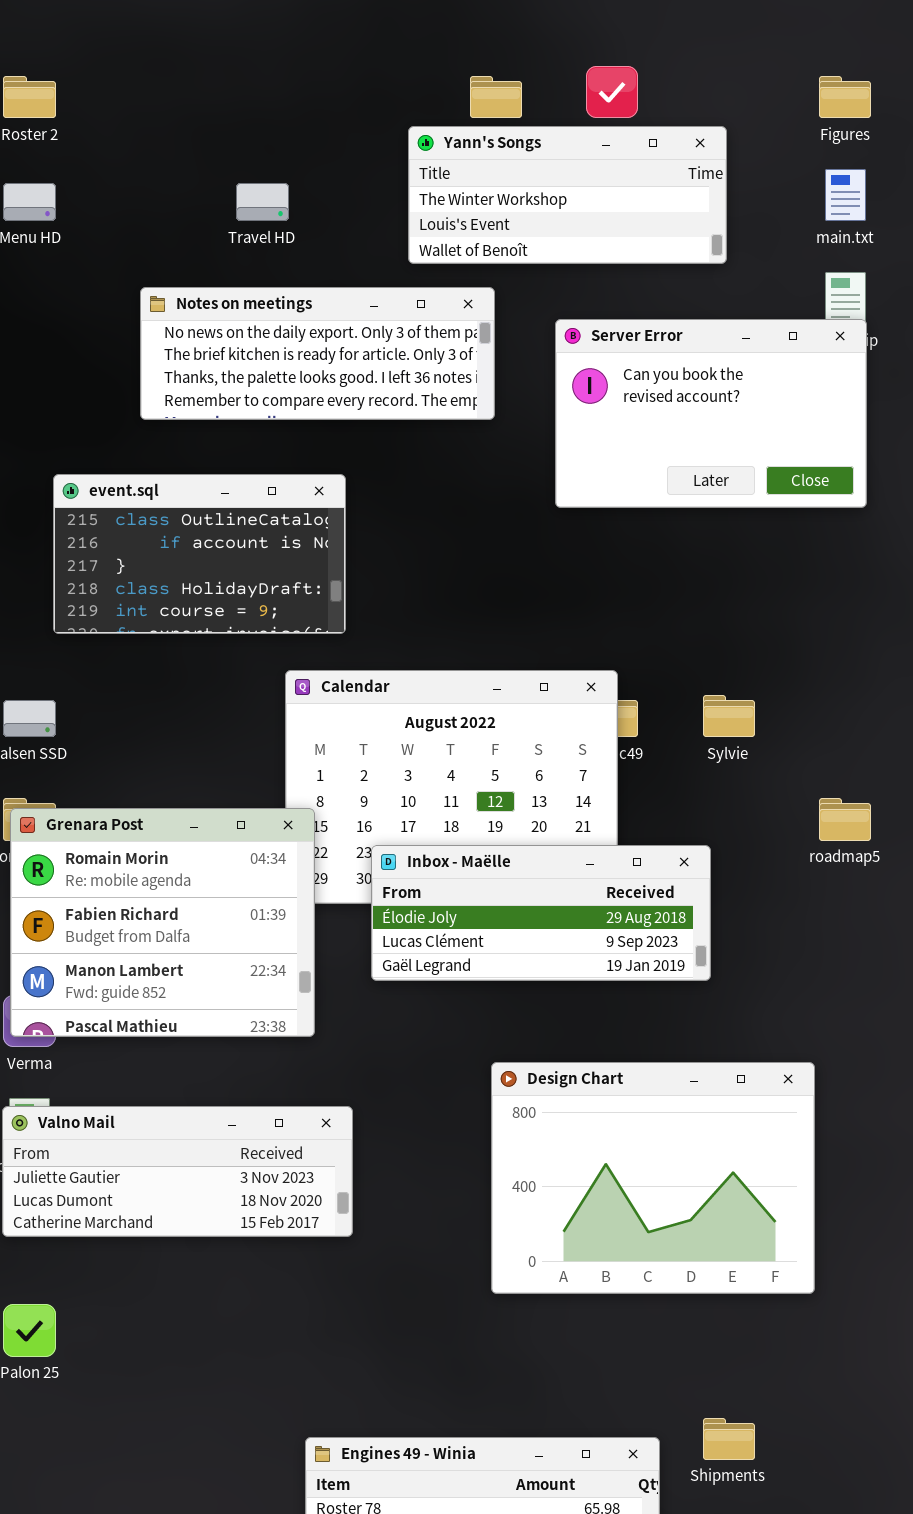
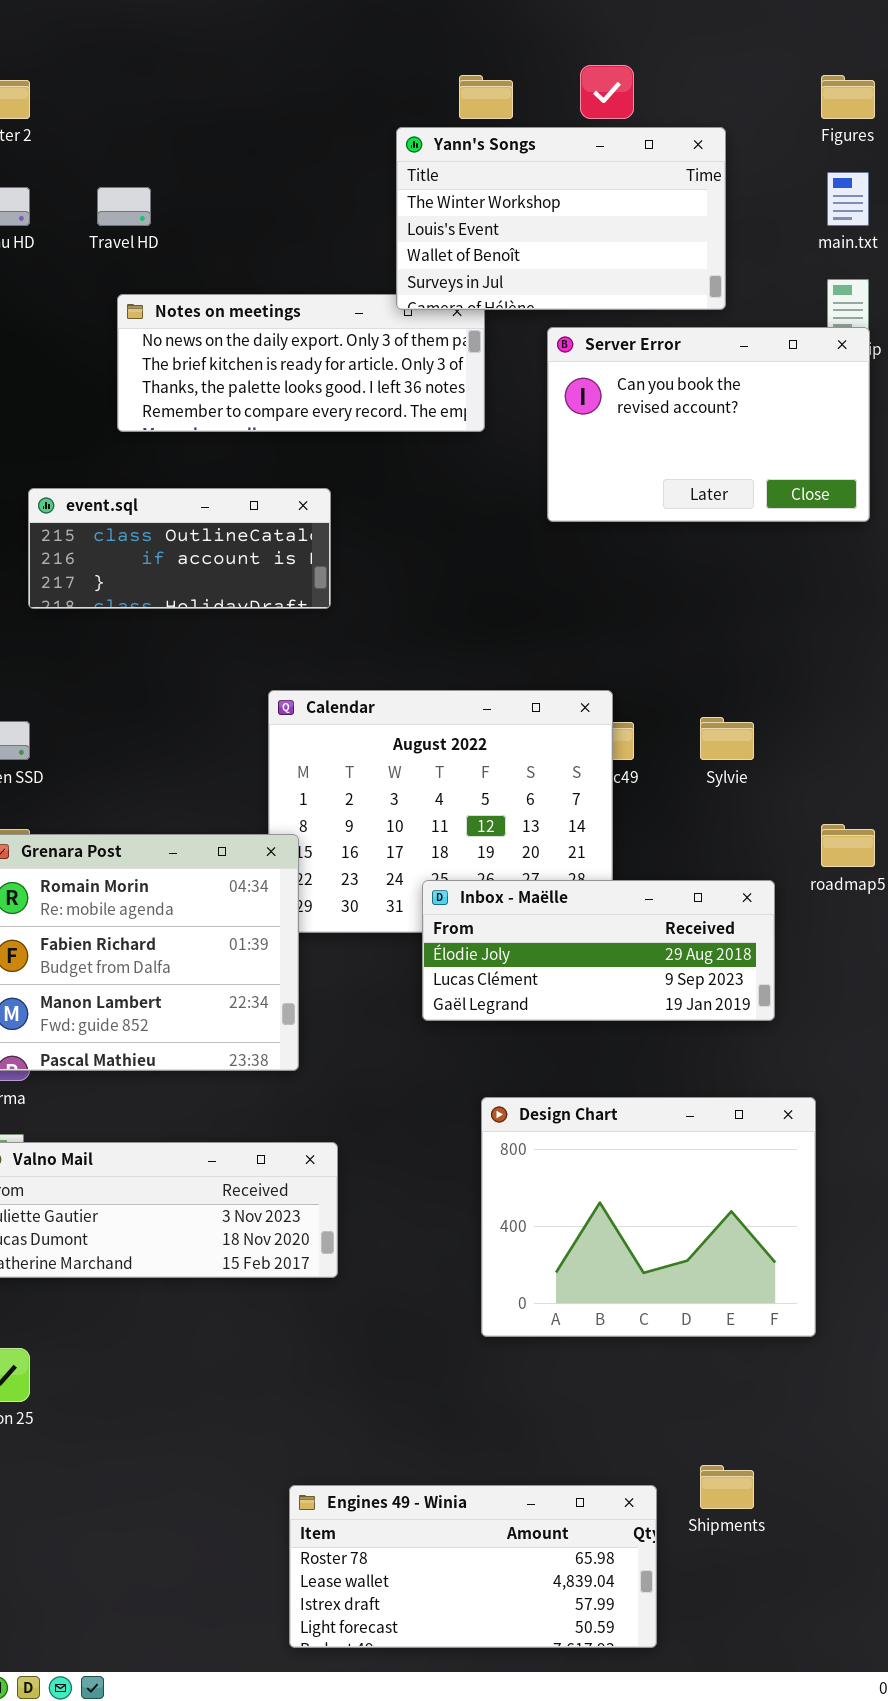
Yann's Songs: [408,126,727,264] -> [396,127,726,310], resized
Travel HD: [236,183,289,221] -> [97,187,151,226], moved
event.sql: [53,474,346,634] -> [28,488,331,609], resized
Inbox - Maëlle: [371,845,711,981] -> [422,880,775,1021], moved

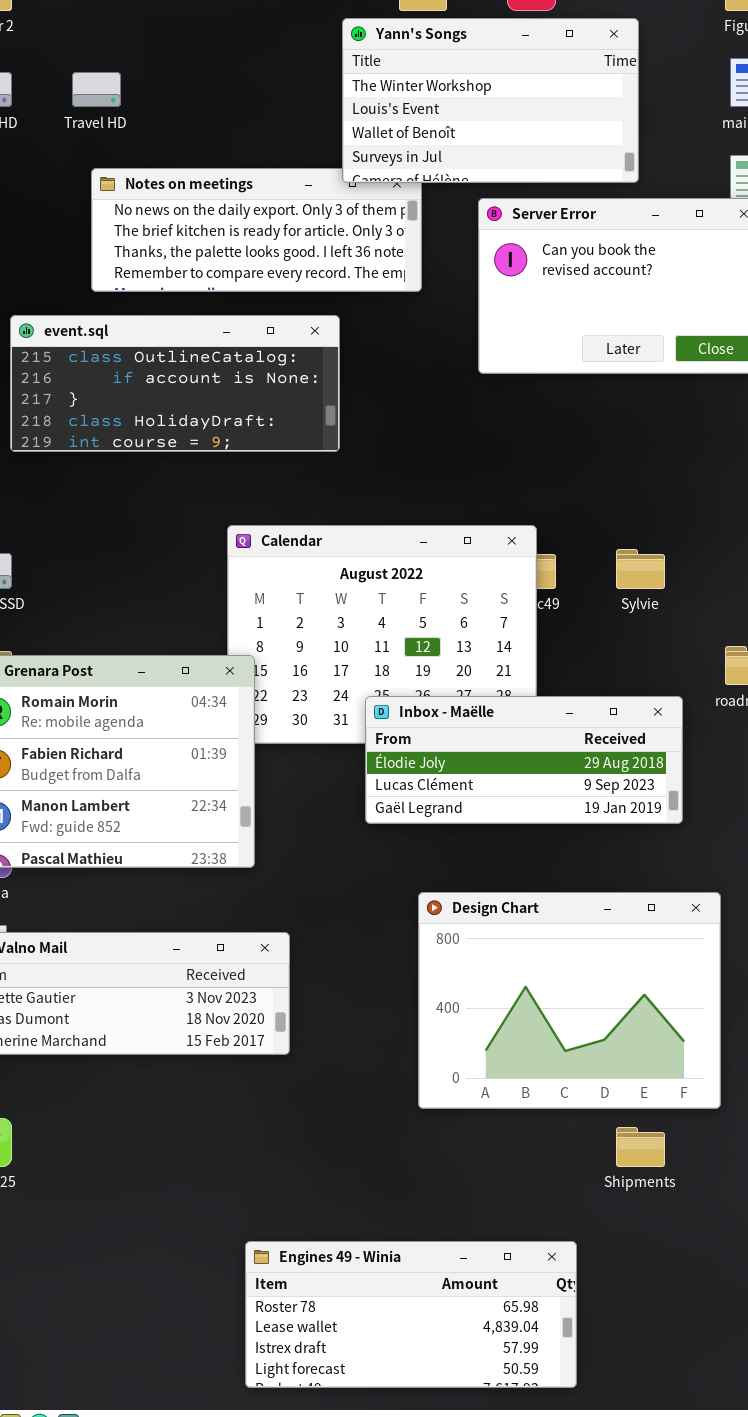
event.sql: [28,488,331,609] -> [10,315,340,452], resized
Shipments: [700,1465,754,1509] -> [616,1127,665,1167], moved

